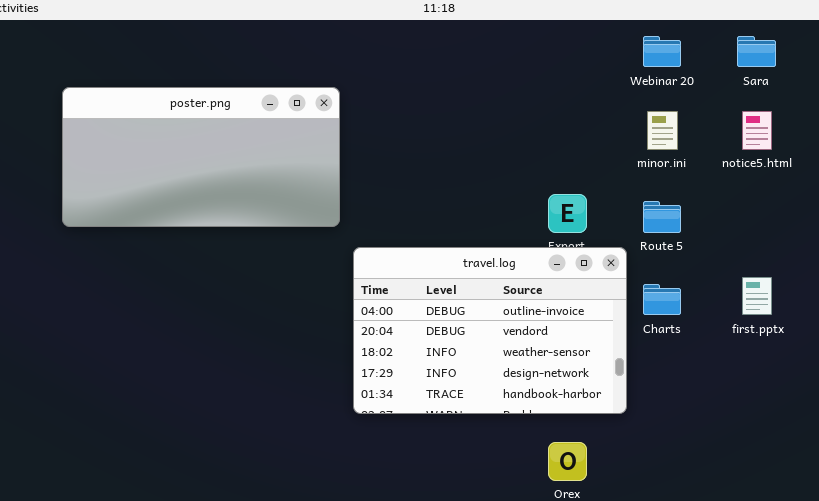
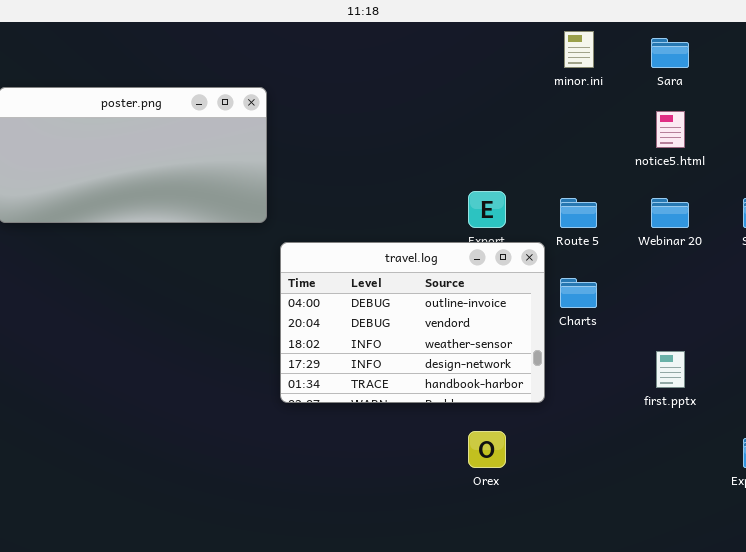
Webinar 20: [643,36,681,67] -> [651,198,689,228], moved
minor.ini: [647,111,678,150] -> [564,31,594,68], moved
first.pptx: [742,277,772,315] -> [656,351,685,388], moved

